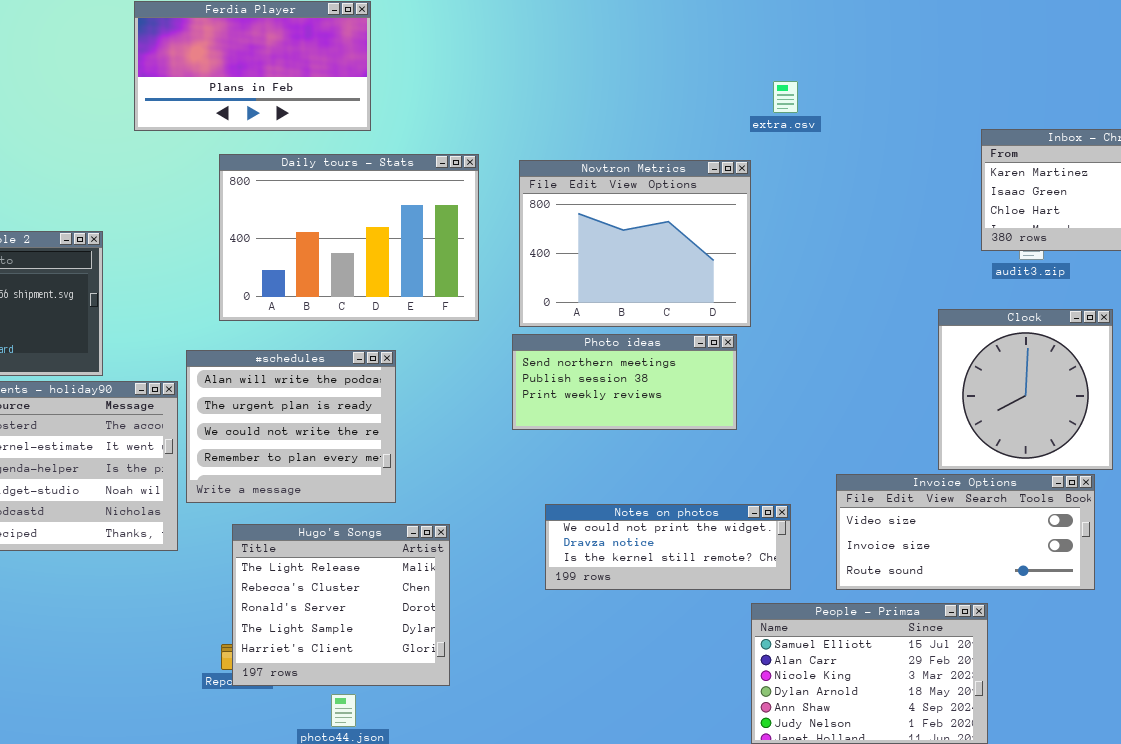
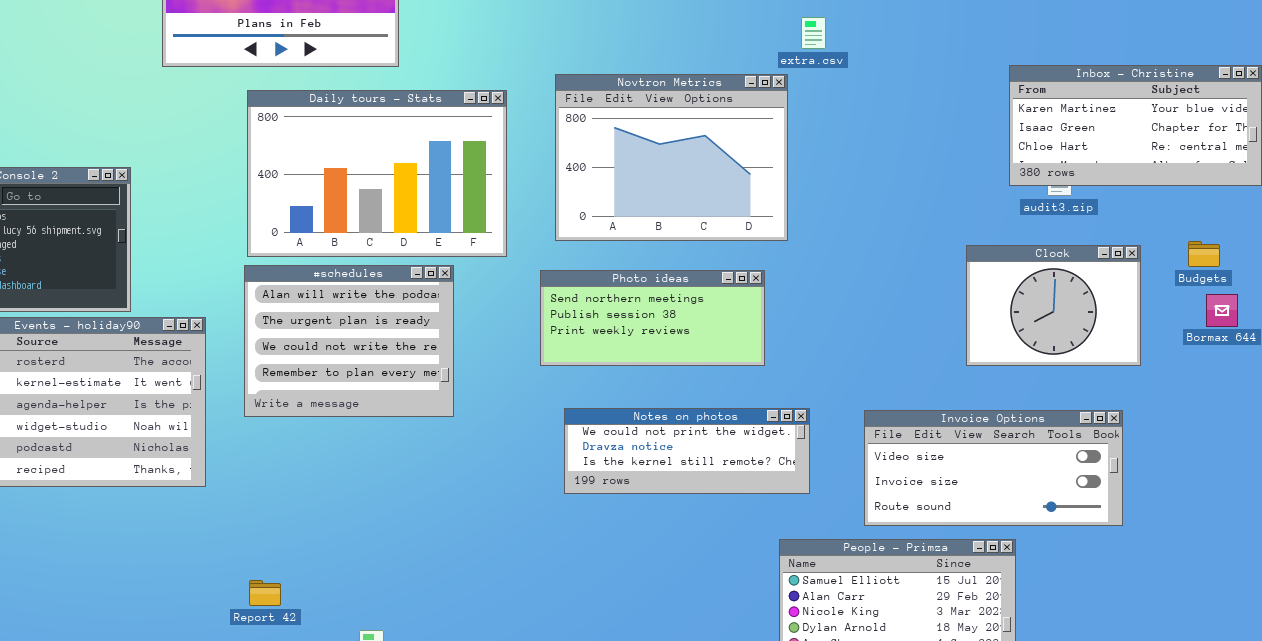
Novtron Metrics: [519,160,751,327] -> [555,74,788,241], moved
Clock: [938,309,1113,470] -> [966,245,1141,366], resized
#schedules: [186,350,396,503] -> [244,265,454,417], moved
Notes on photos: [545,504,791,590] -> [564,408,810,494], moved
Hugo's Songs: [232,524,450,686] -> none, closed

